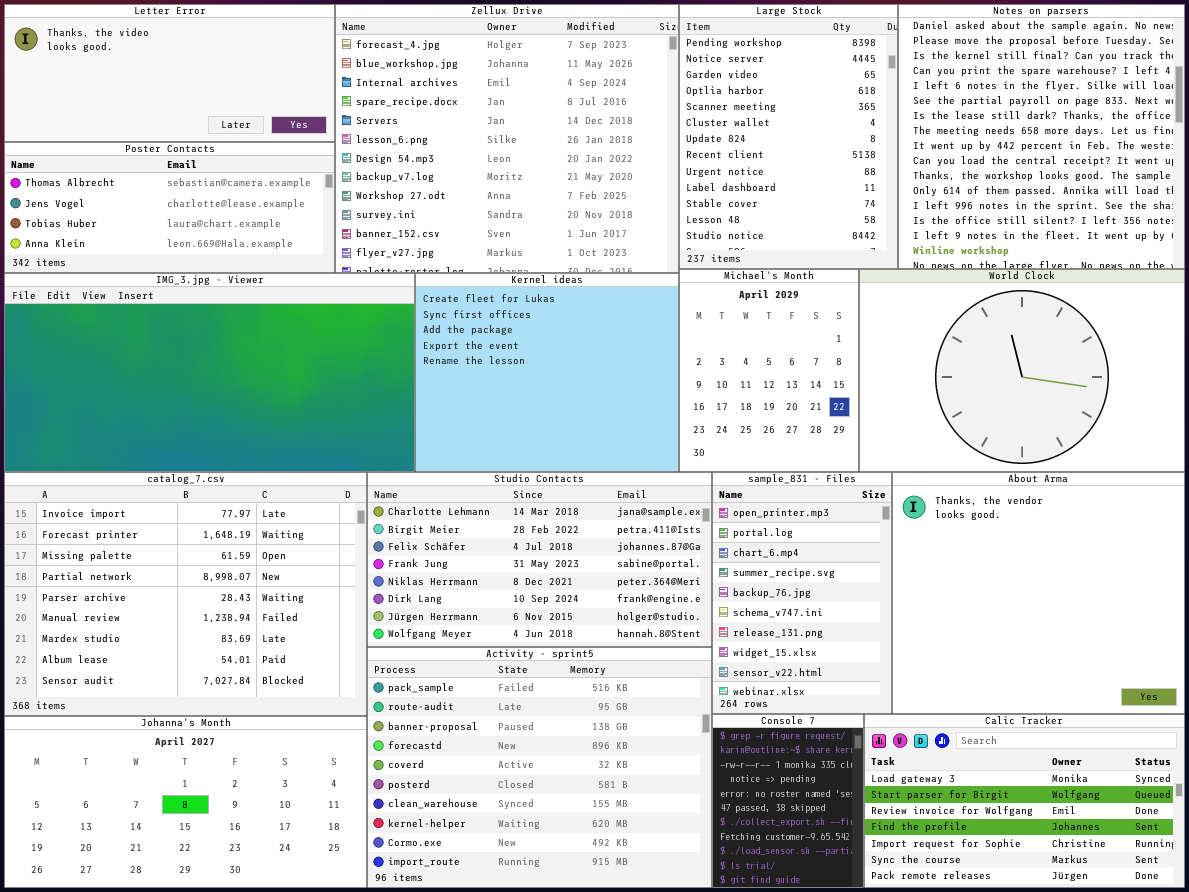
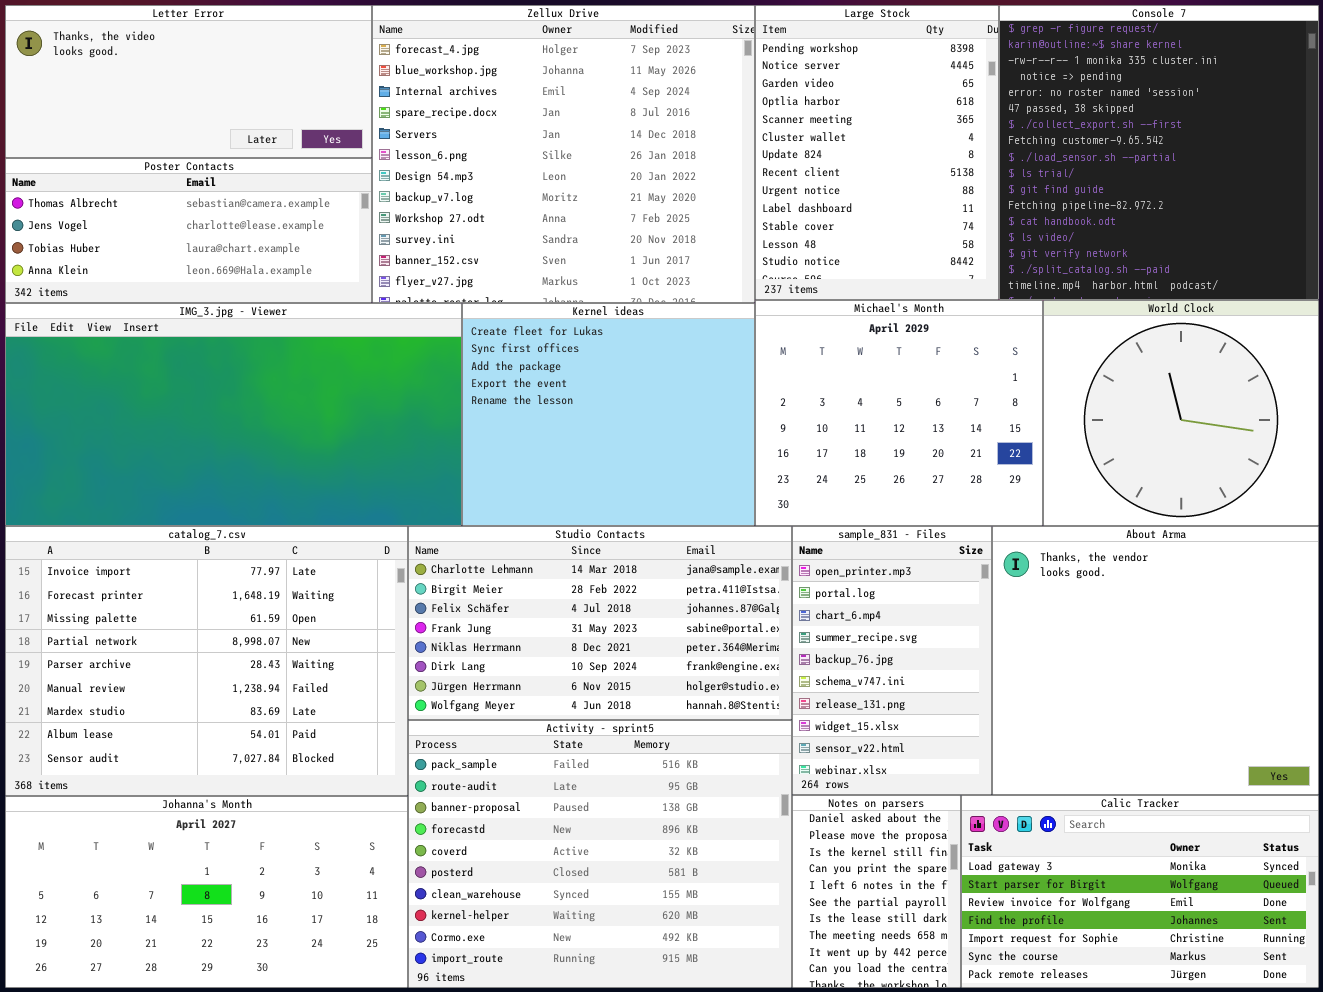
Notes on parsers: [898,4,1185,269] -> [792,795,961,988], moved, resized
Michael's Month: [679,269,859,472] -> [755,300,1043,526], resized
World Clock: [859,269,1185,472] -> [1043,300,1319,526], resized
Console 7: [712,714,864,888] -> [999,5,1319,300], moved, resized

